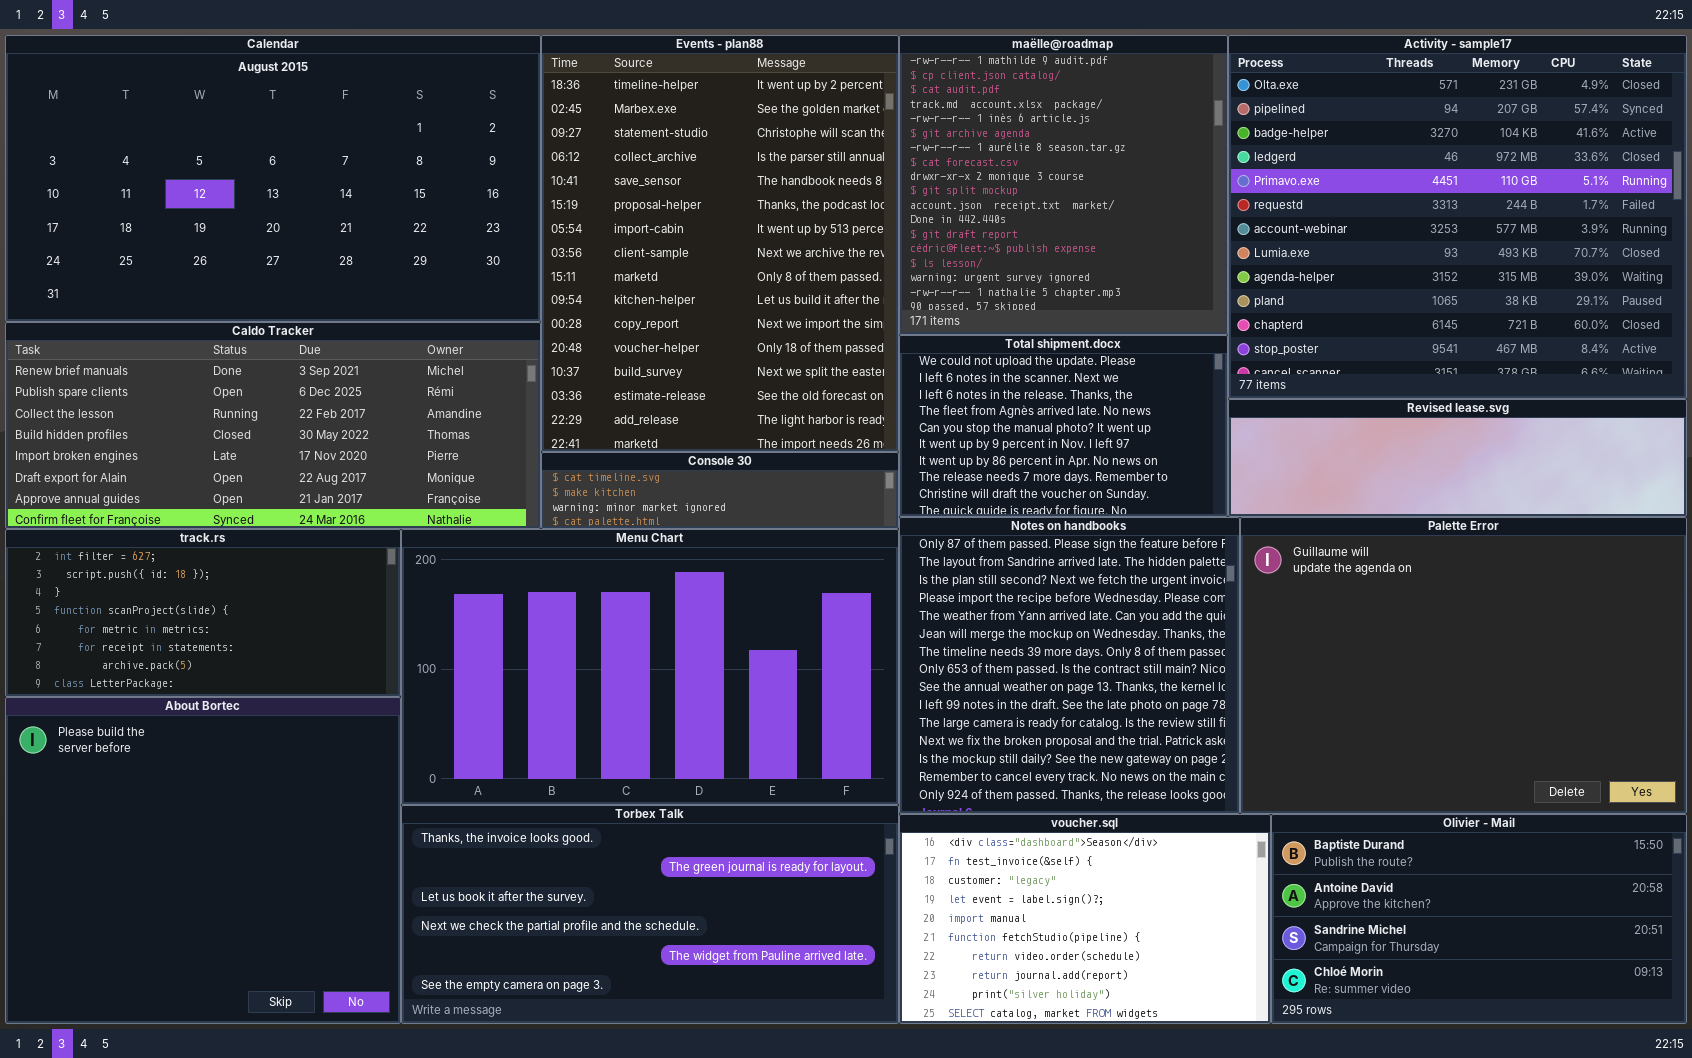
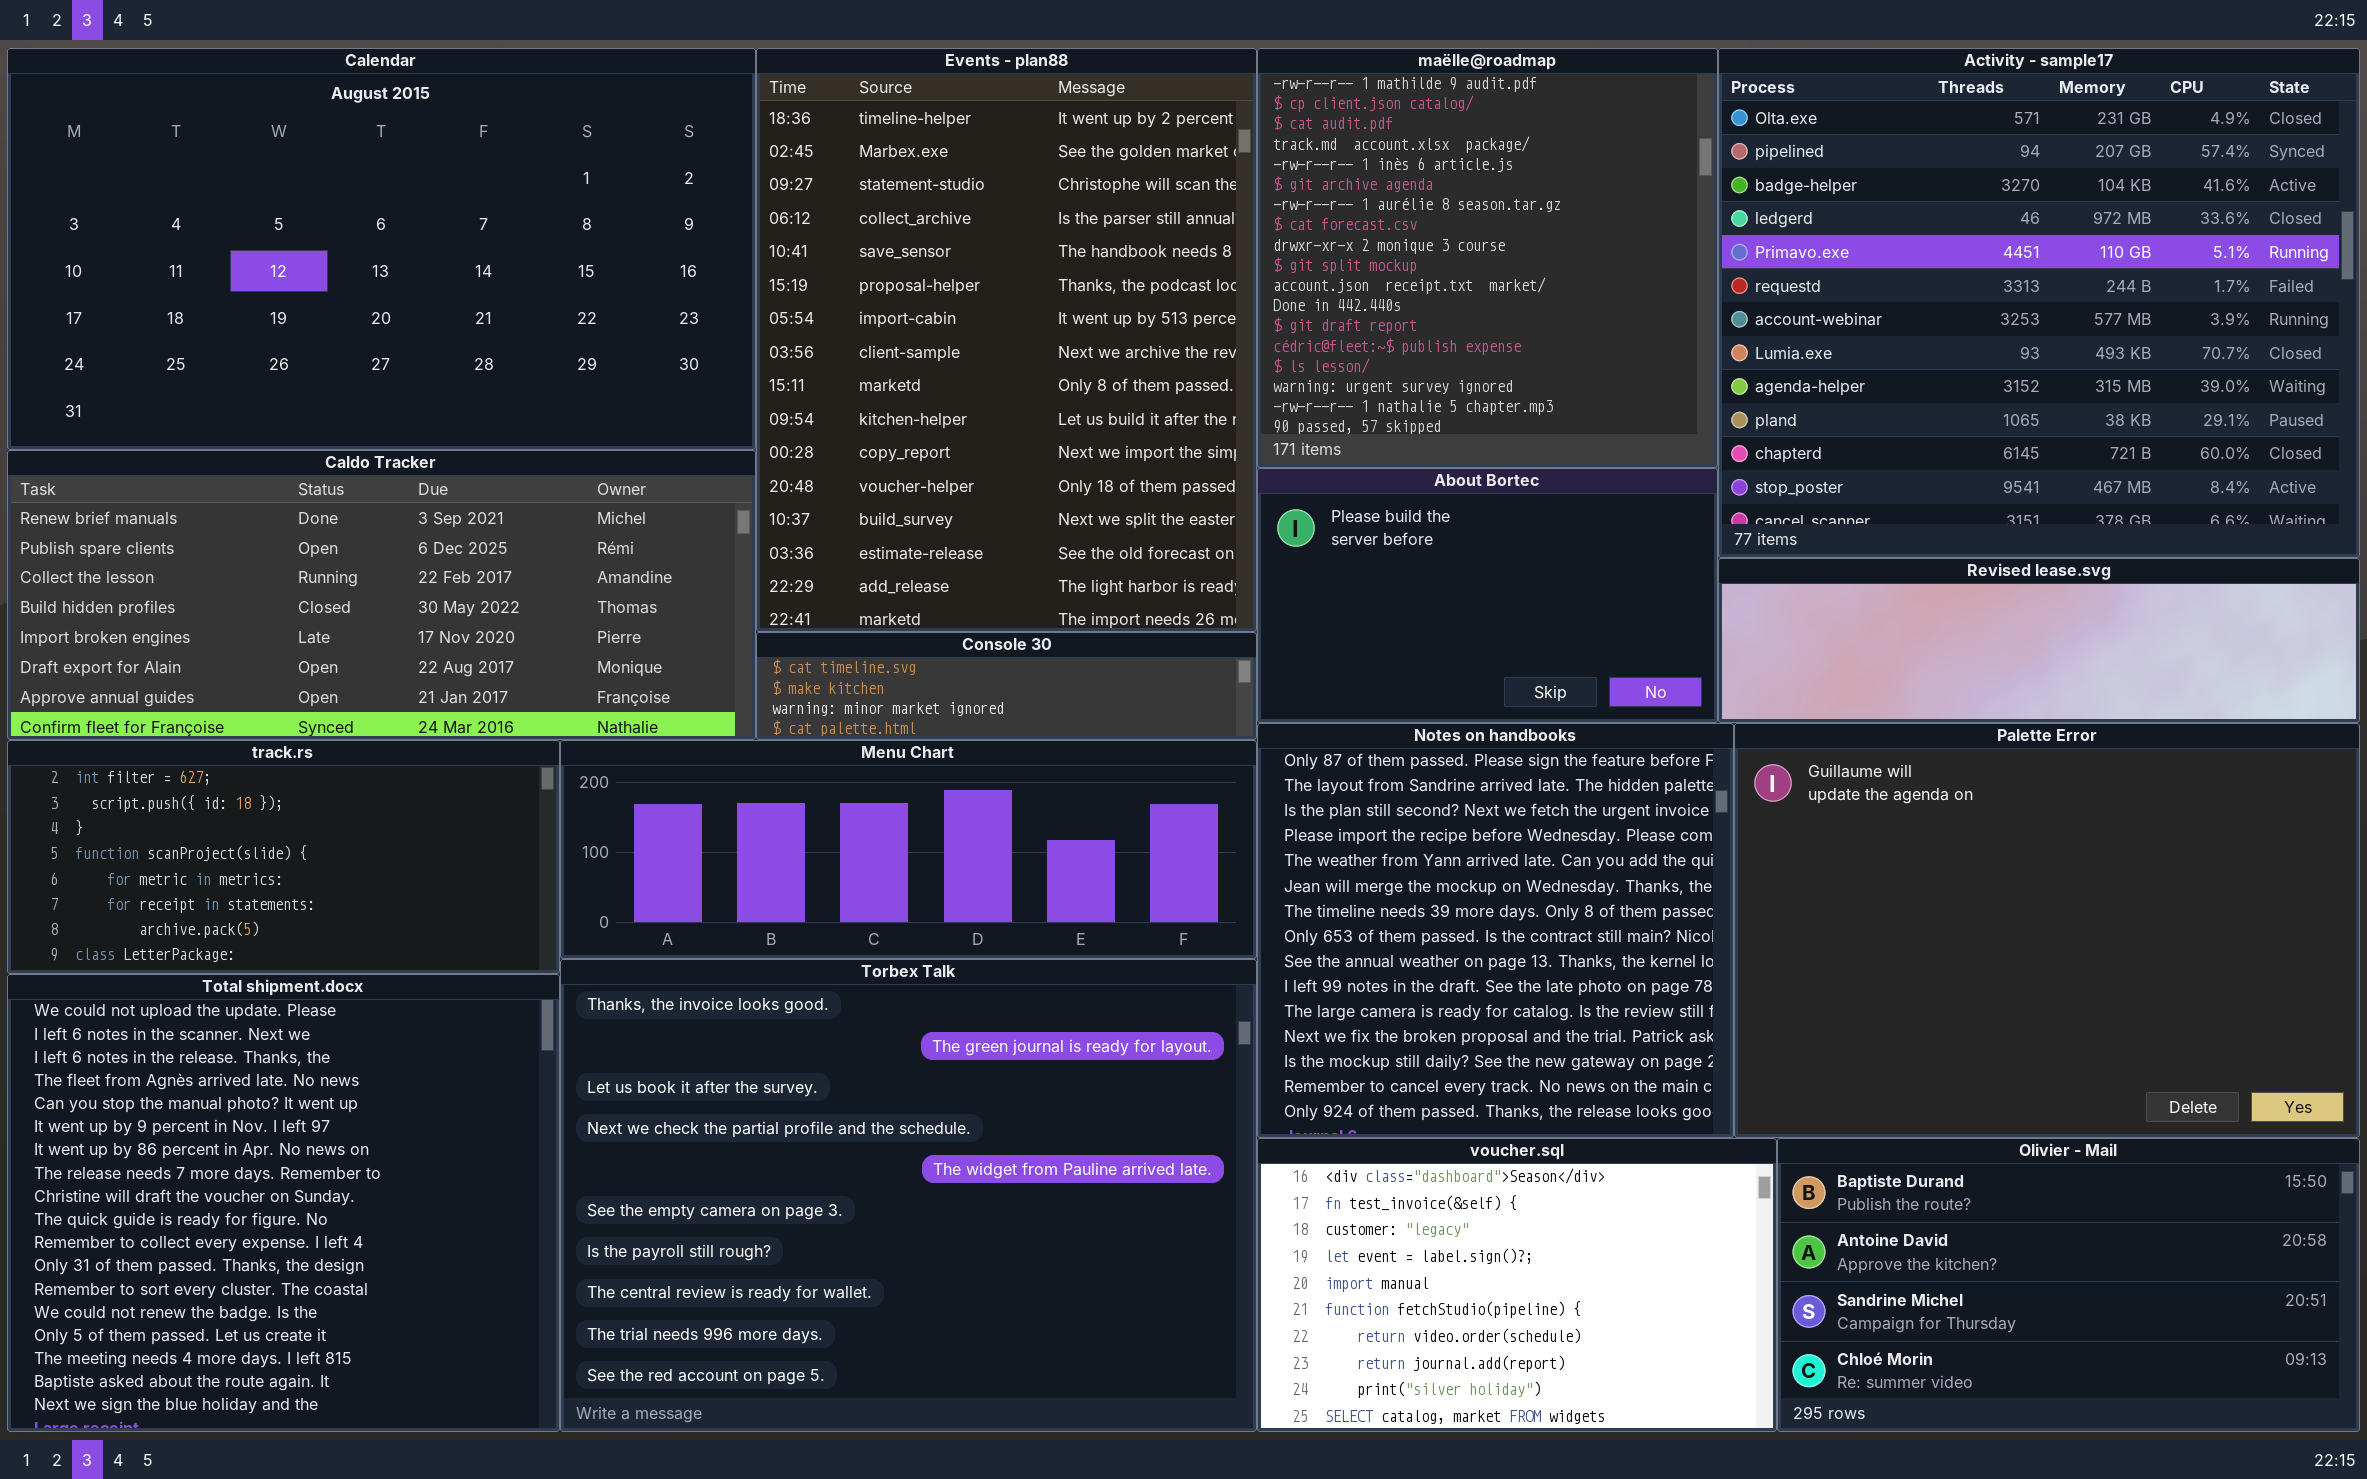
Total shipment.docx: [899,335,1228,517] -> [7,974,560,1432], moved, resized
Menu Chart: [401,529,899,805] -> [560,740,1257,959], resized
About Bortec: [5,697,401,1024] -> [1257,468,1718,723], moved, resized
Torbex Talk: [401,805,899,1024] -> [560,959,1257,1432], resized

